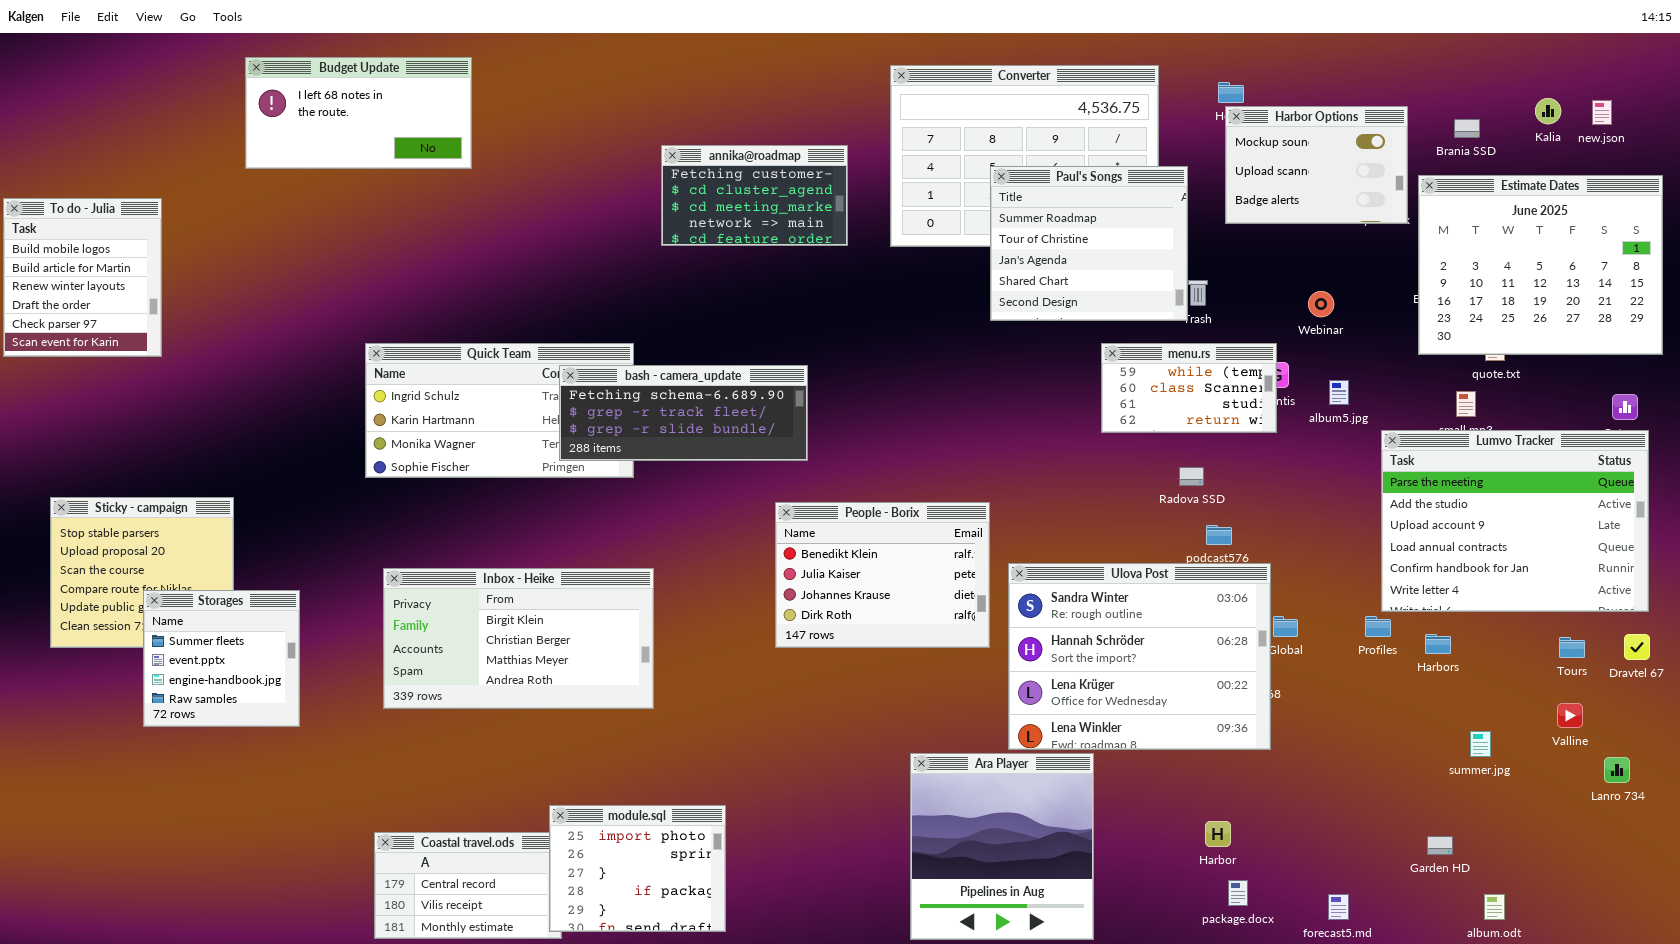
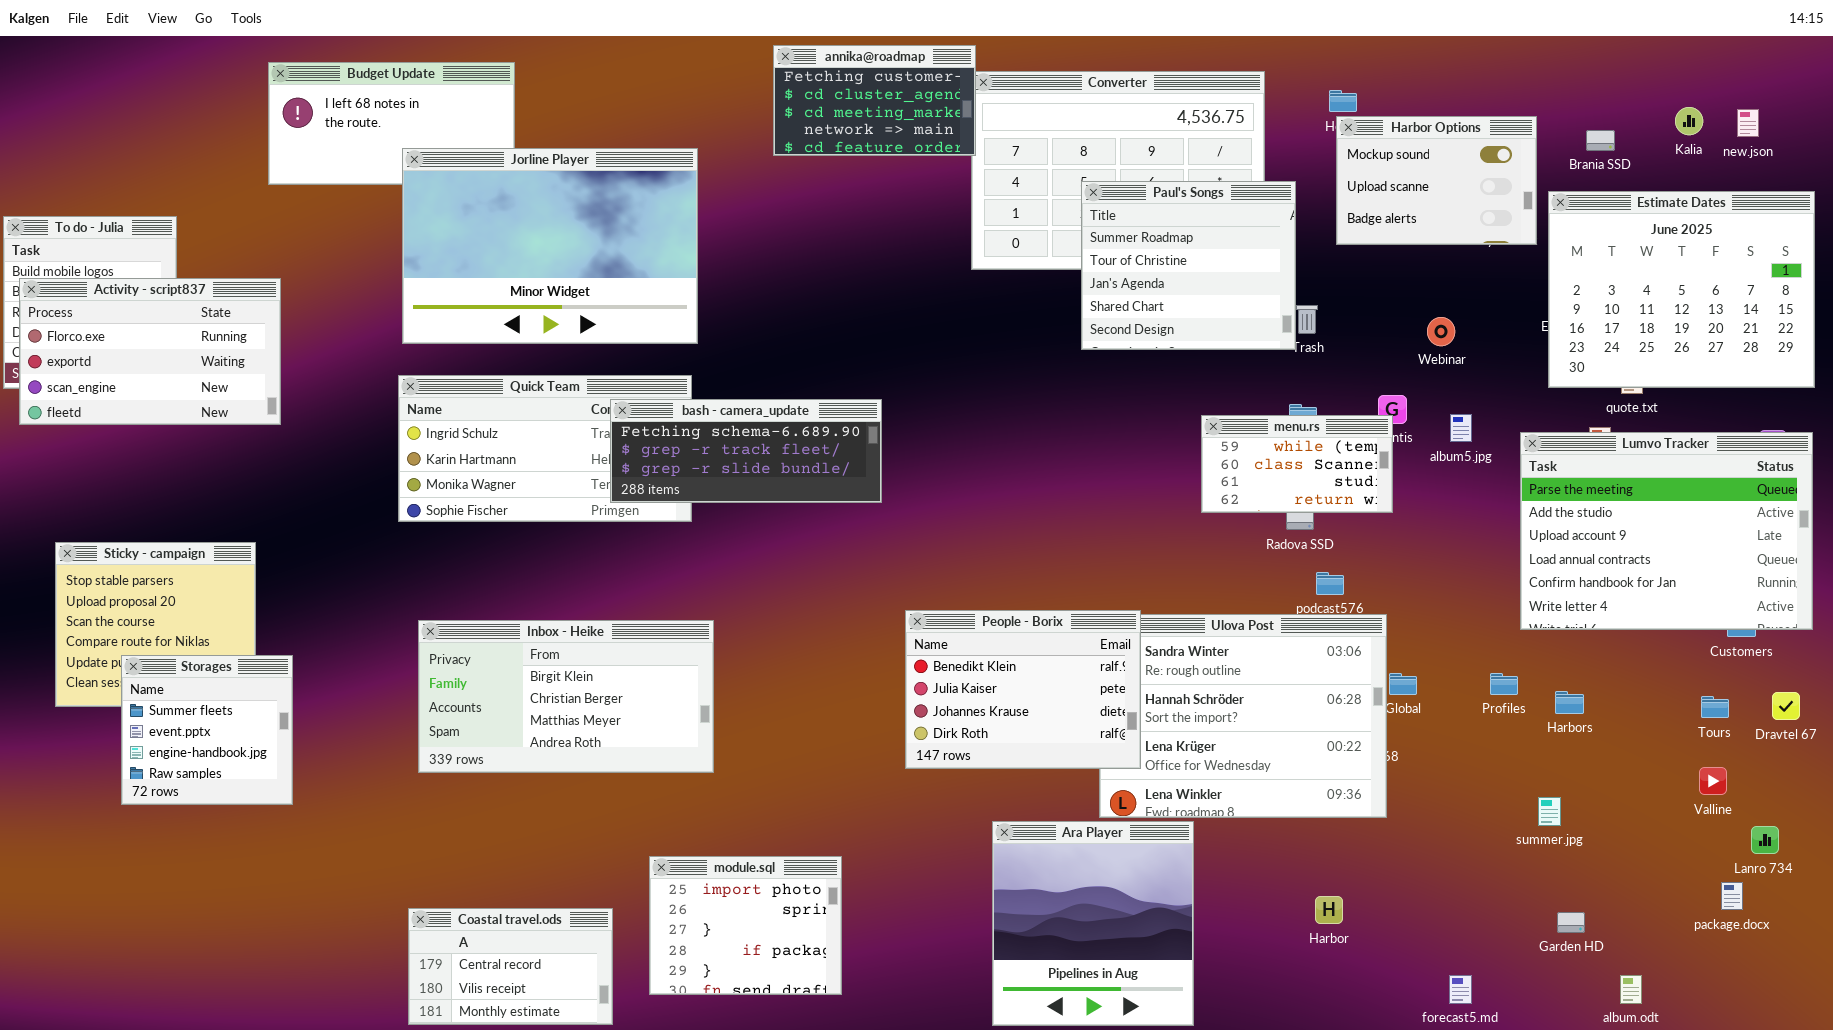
Jorline Player: none -> [402,148,698,344], opened
annika@roadmap: [661,145,848,246] -> [773,45,976,156], moved
Activity - script837: none -> [19,278,281,425], opened
menu.rs: [1101,343,1277,433] -> [1201,415,1393,513], moved
Lumvo Tracker: [1381,430,1649,612] -> [1520,432,1813,630], moved
People - Borix: [775,502,990,648] -> [905,610,1141,769], moved
Storages: [143,590,300,727] -> [121,655,293,805], moved
summer.jpg: [1470,731,1491,757] -> [1538,797,1561,826], moved
module.sql: [549,805,726,932] -> [649,856,842,995], moved
package.docx: [1228,880,1248,906] -> [1721,882,1743,910], moved

